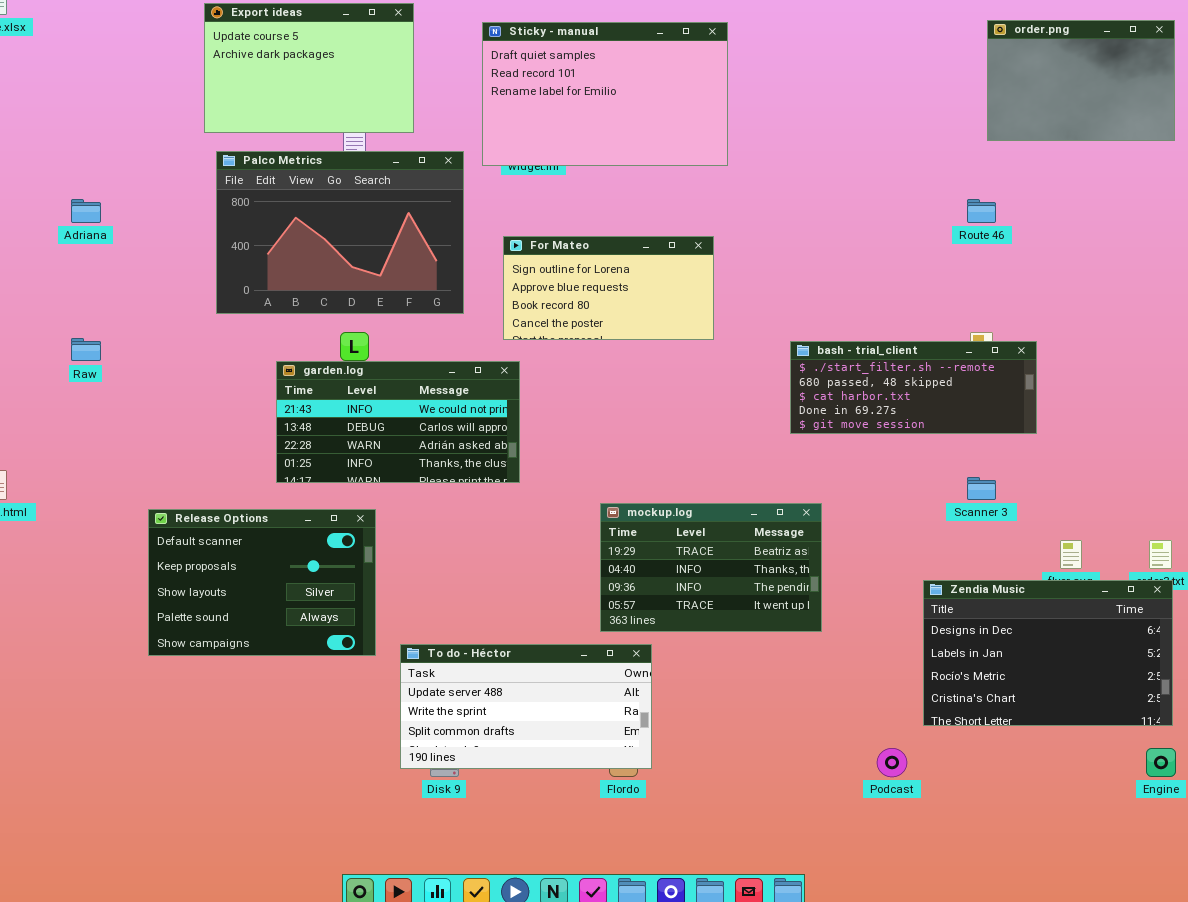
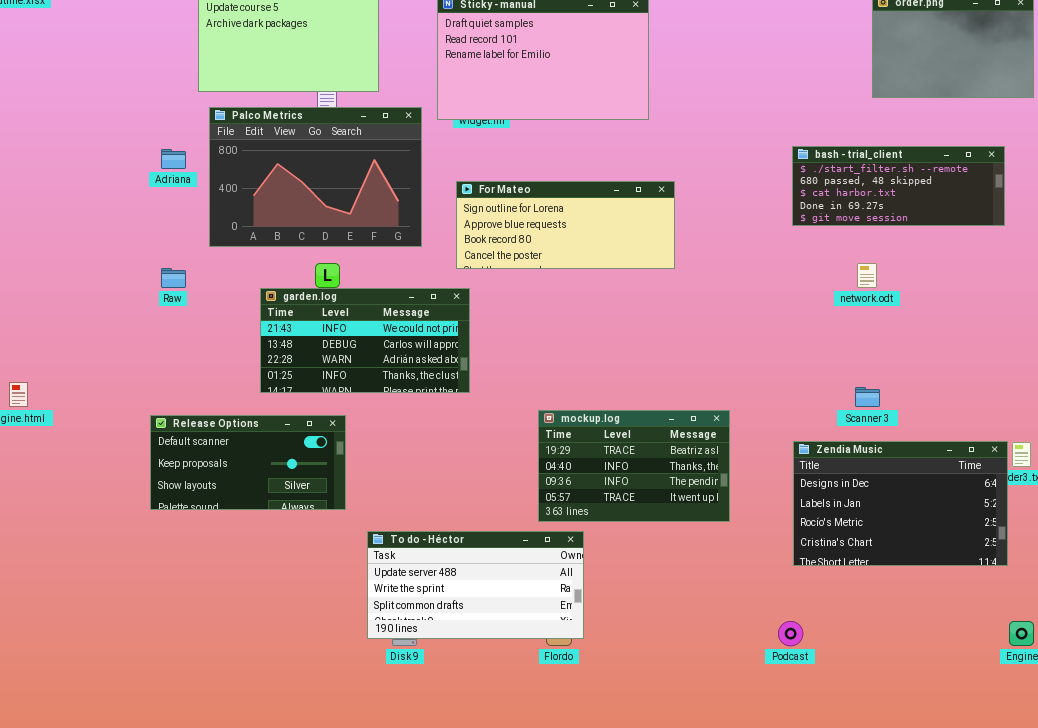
Adriana: [71,199,101,223] -> [161,149,186,169], moved
For Mateo: [503,236,714,340] -> [456,181,675,269], resized
Raw: [71,338,101,361] -> [161,268,186,288], moved
bash - trial_client: [790,341,1037,434] -> [792,146,1005,226], moved
Release Options: [148,509,376,656] -> [150,415,346,510], resized
Zendia Music: [923,580,1173,726] -> [793,441,1008,566], moved

